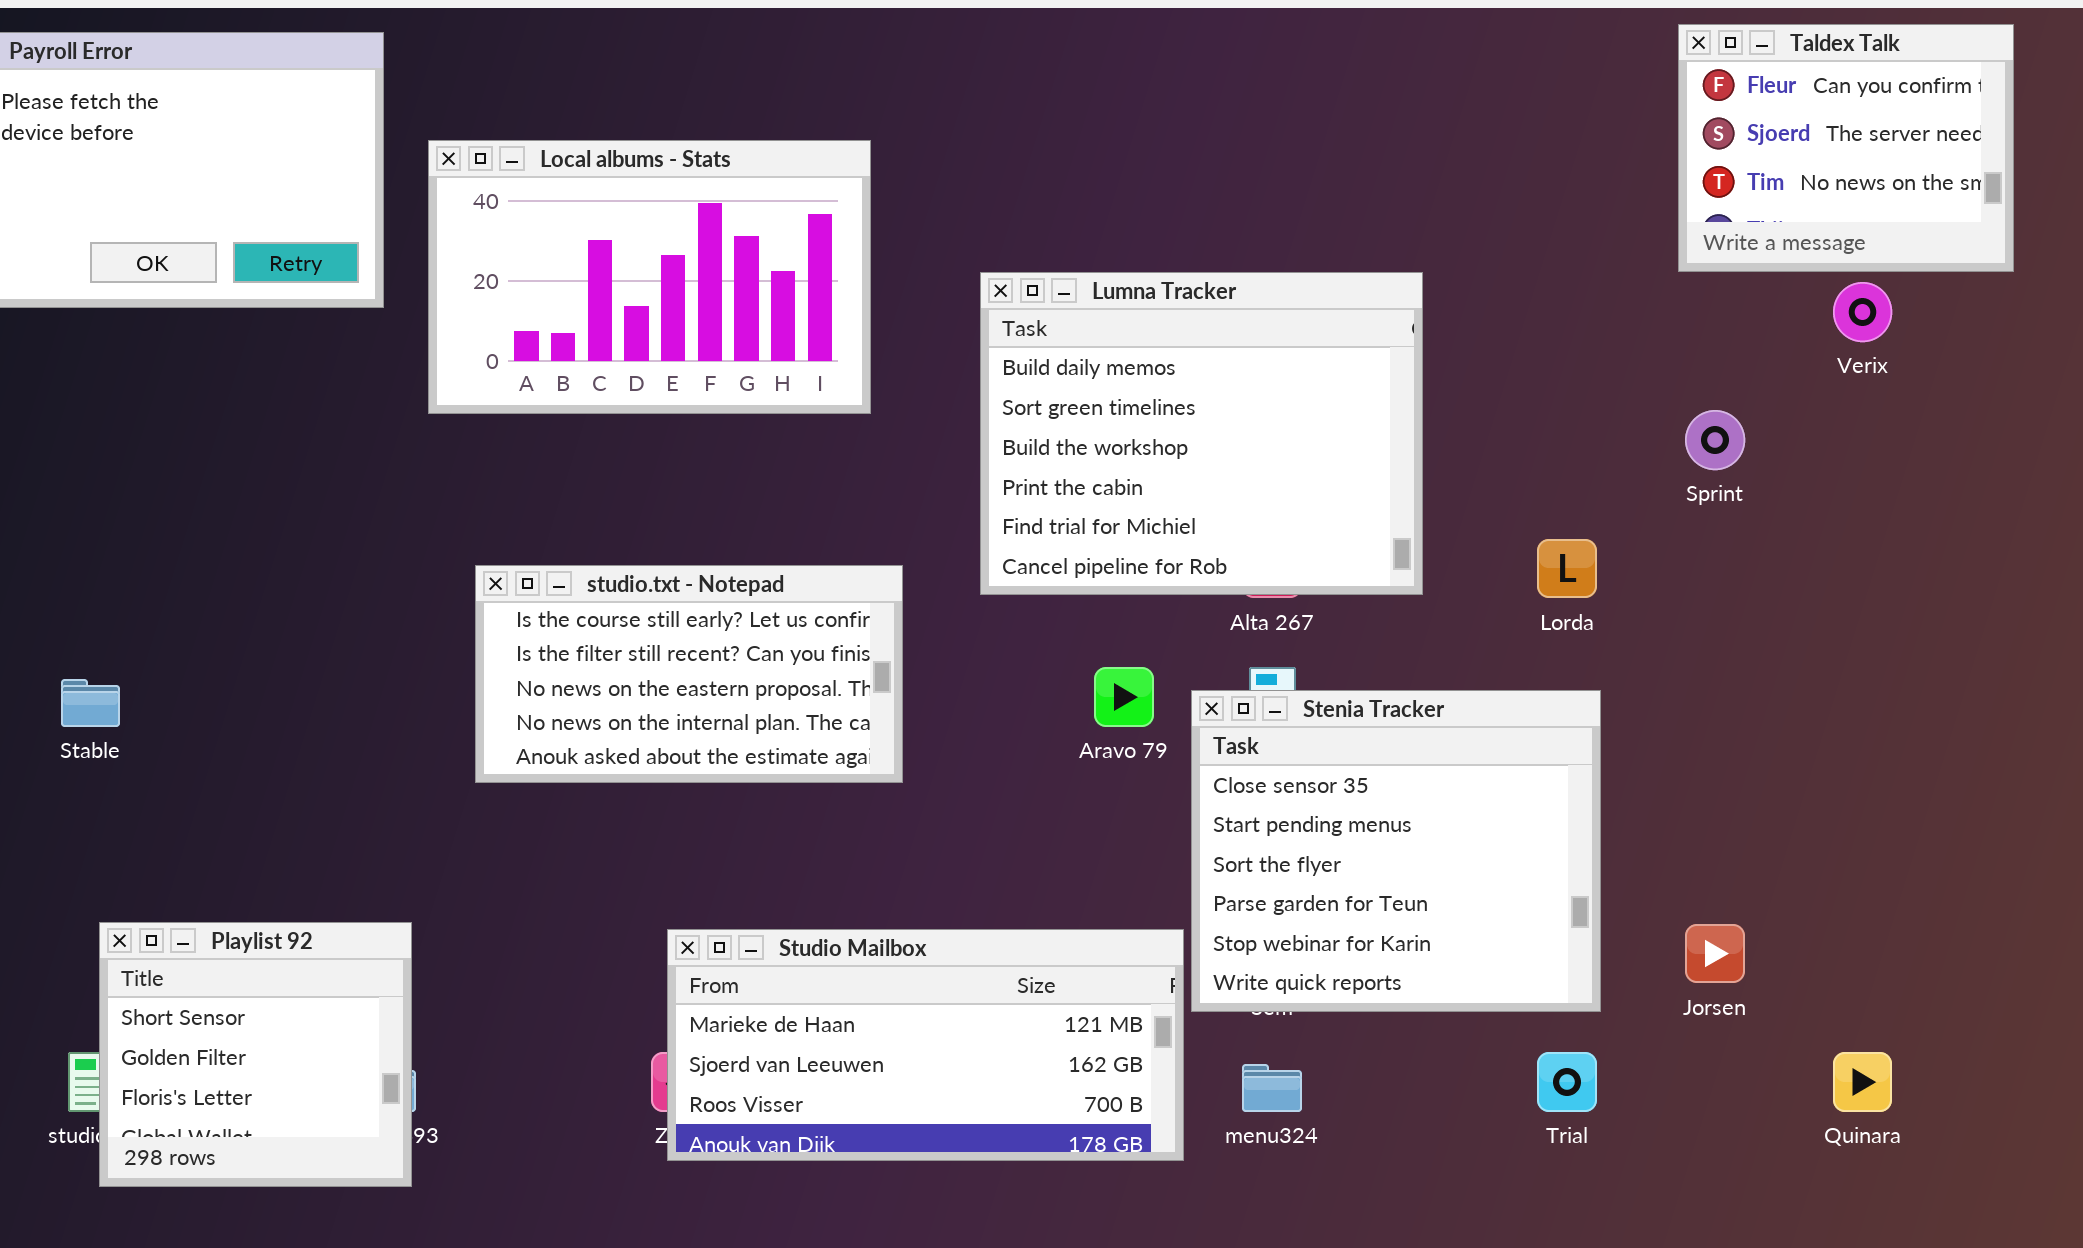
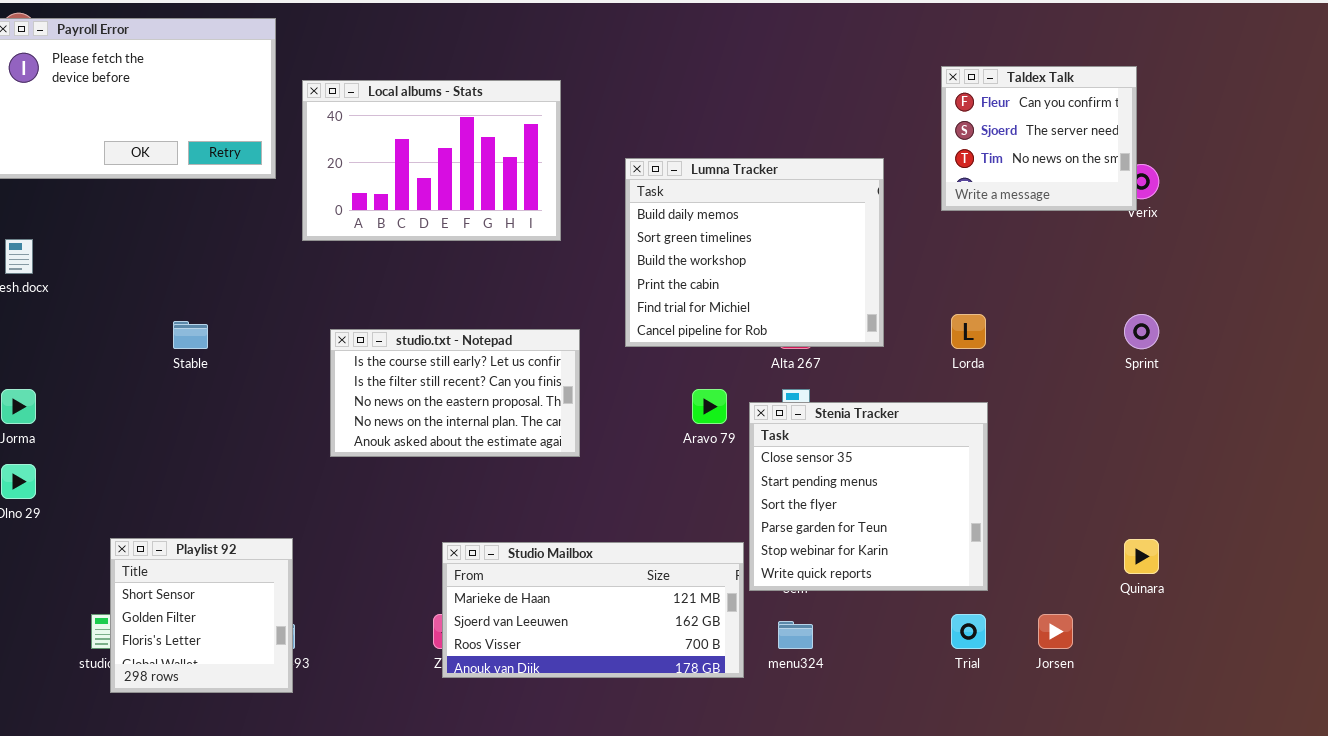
Taldex Talk: [1678,24,2014,272] -> [941,66,1137,211], moved
Sprint: [1685,410,1745,470] -> [1124,314,1159,349], moved
Stable: [61,679,120,727] -> [173,321,208,349], moved
Jorsen: [1685,924,1745,983] -> [1038,614,1073,649], moved
Quinara: [1833,1052,1892,1112] -> [1124,539,1159,574], moved

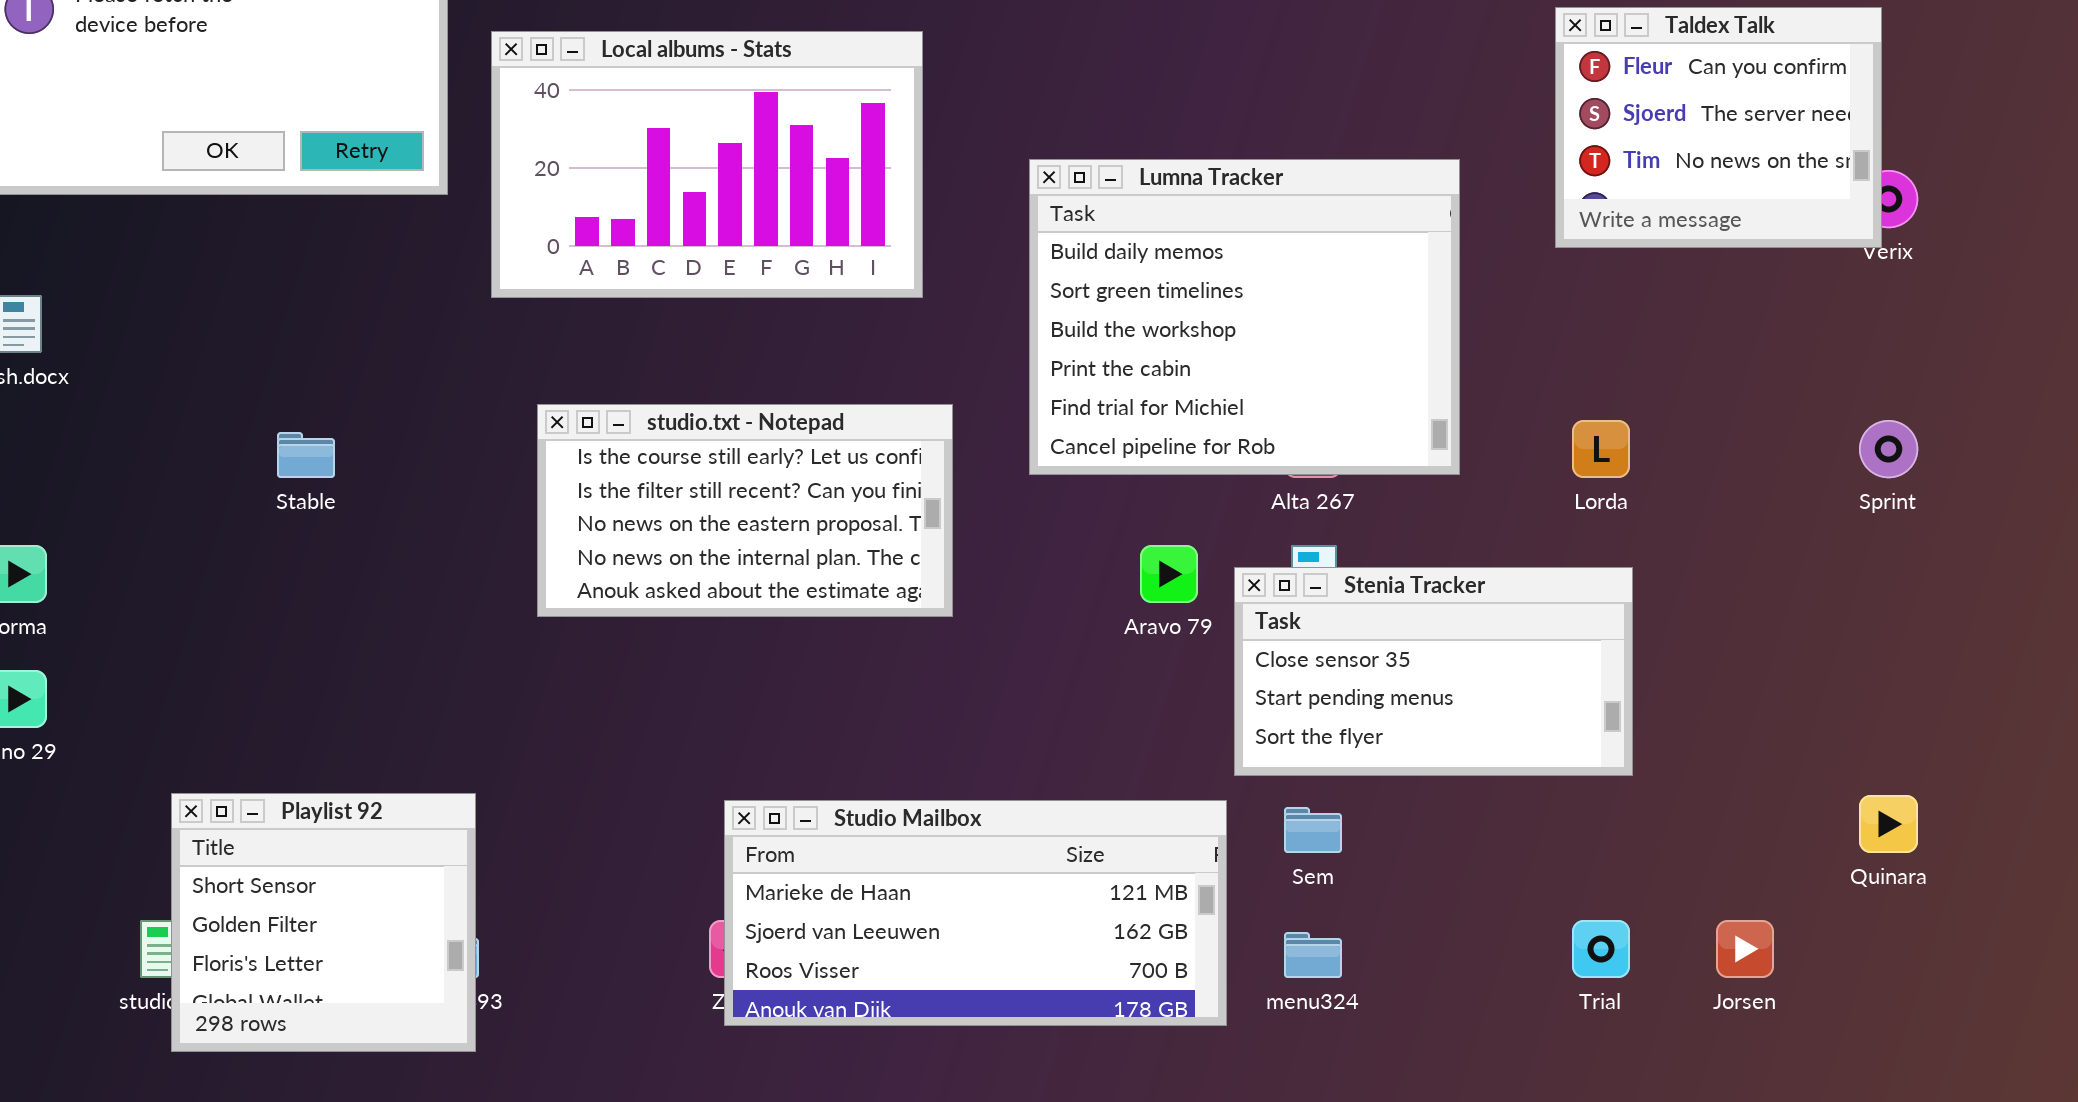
studio.txt - Notepad: [330,329,580,457] -> [537,404,953,617], moved
Stenia Tracker: [749,402,988,591] -> [1234,567,1633,776], resized

